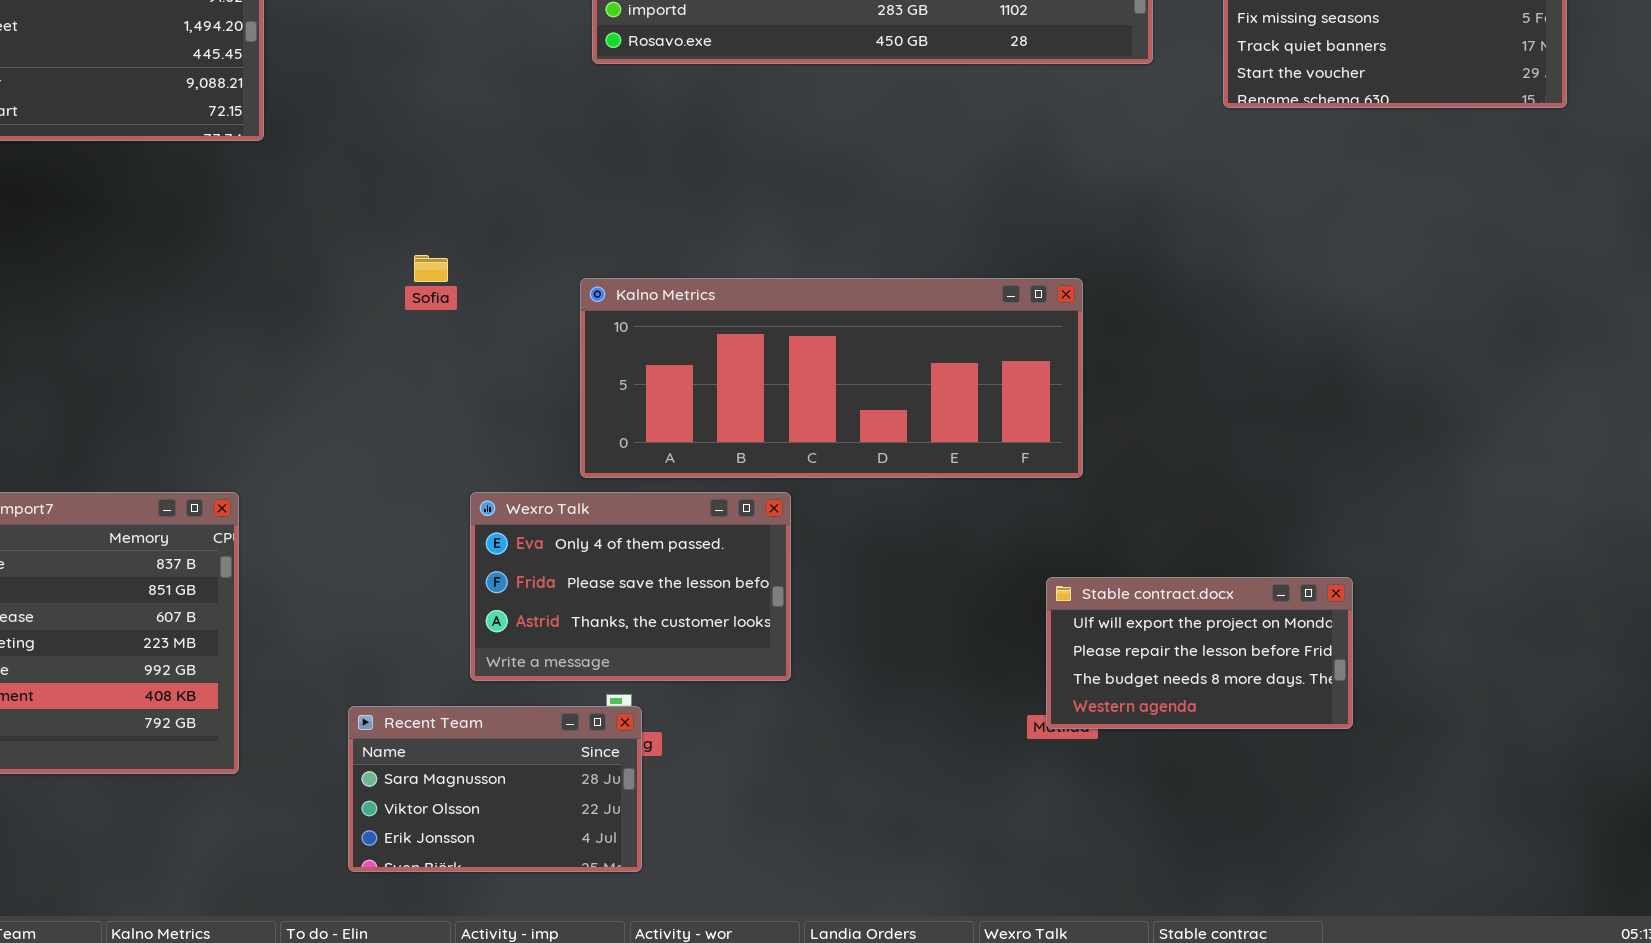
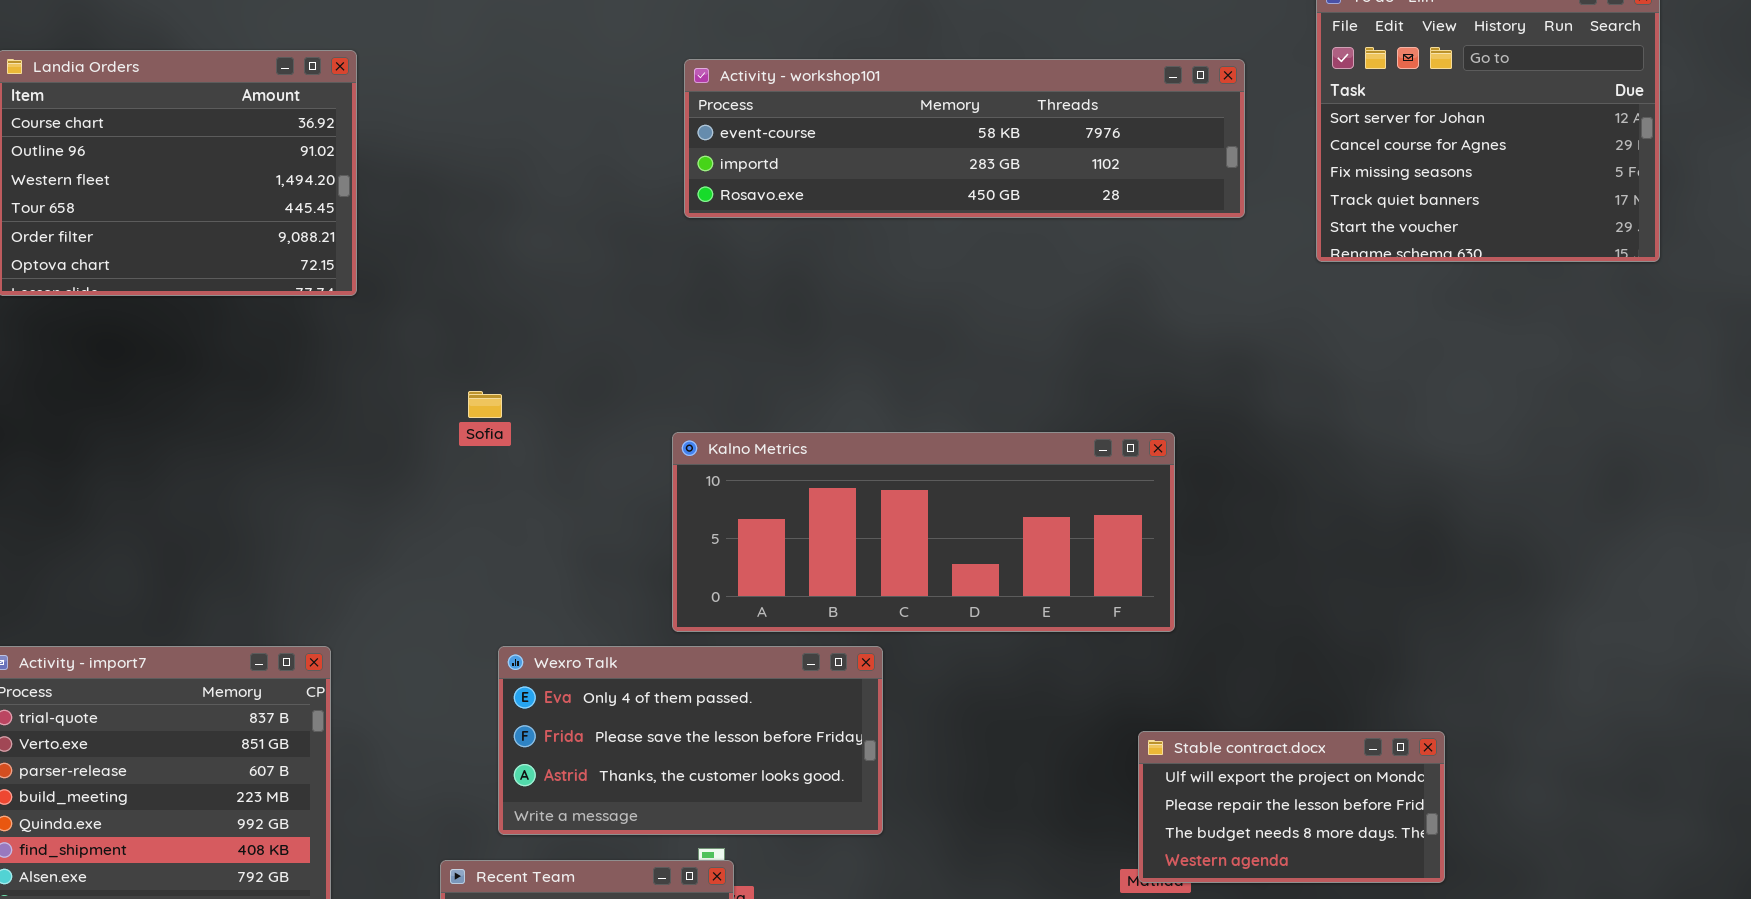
Sofia: [414,255,448,282] -> [468,391,502,418], moved
Wexro Talk: [470,492,791,681] -> [498,646,883,835], resized

